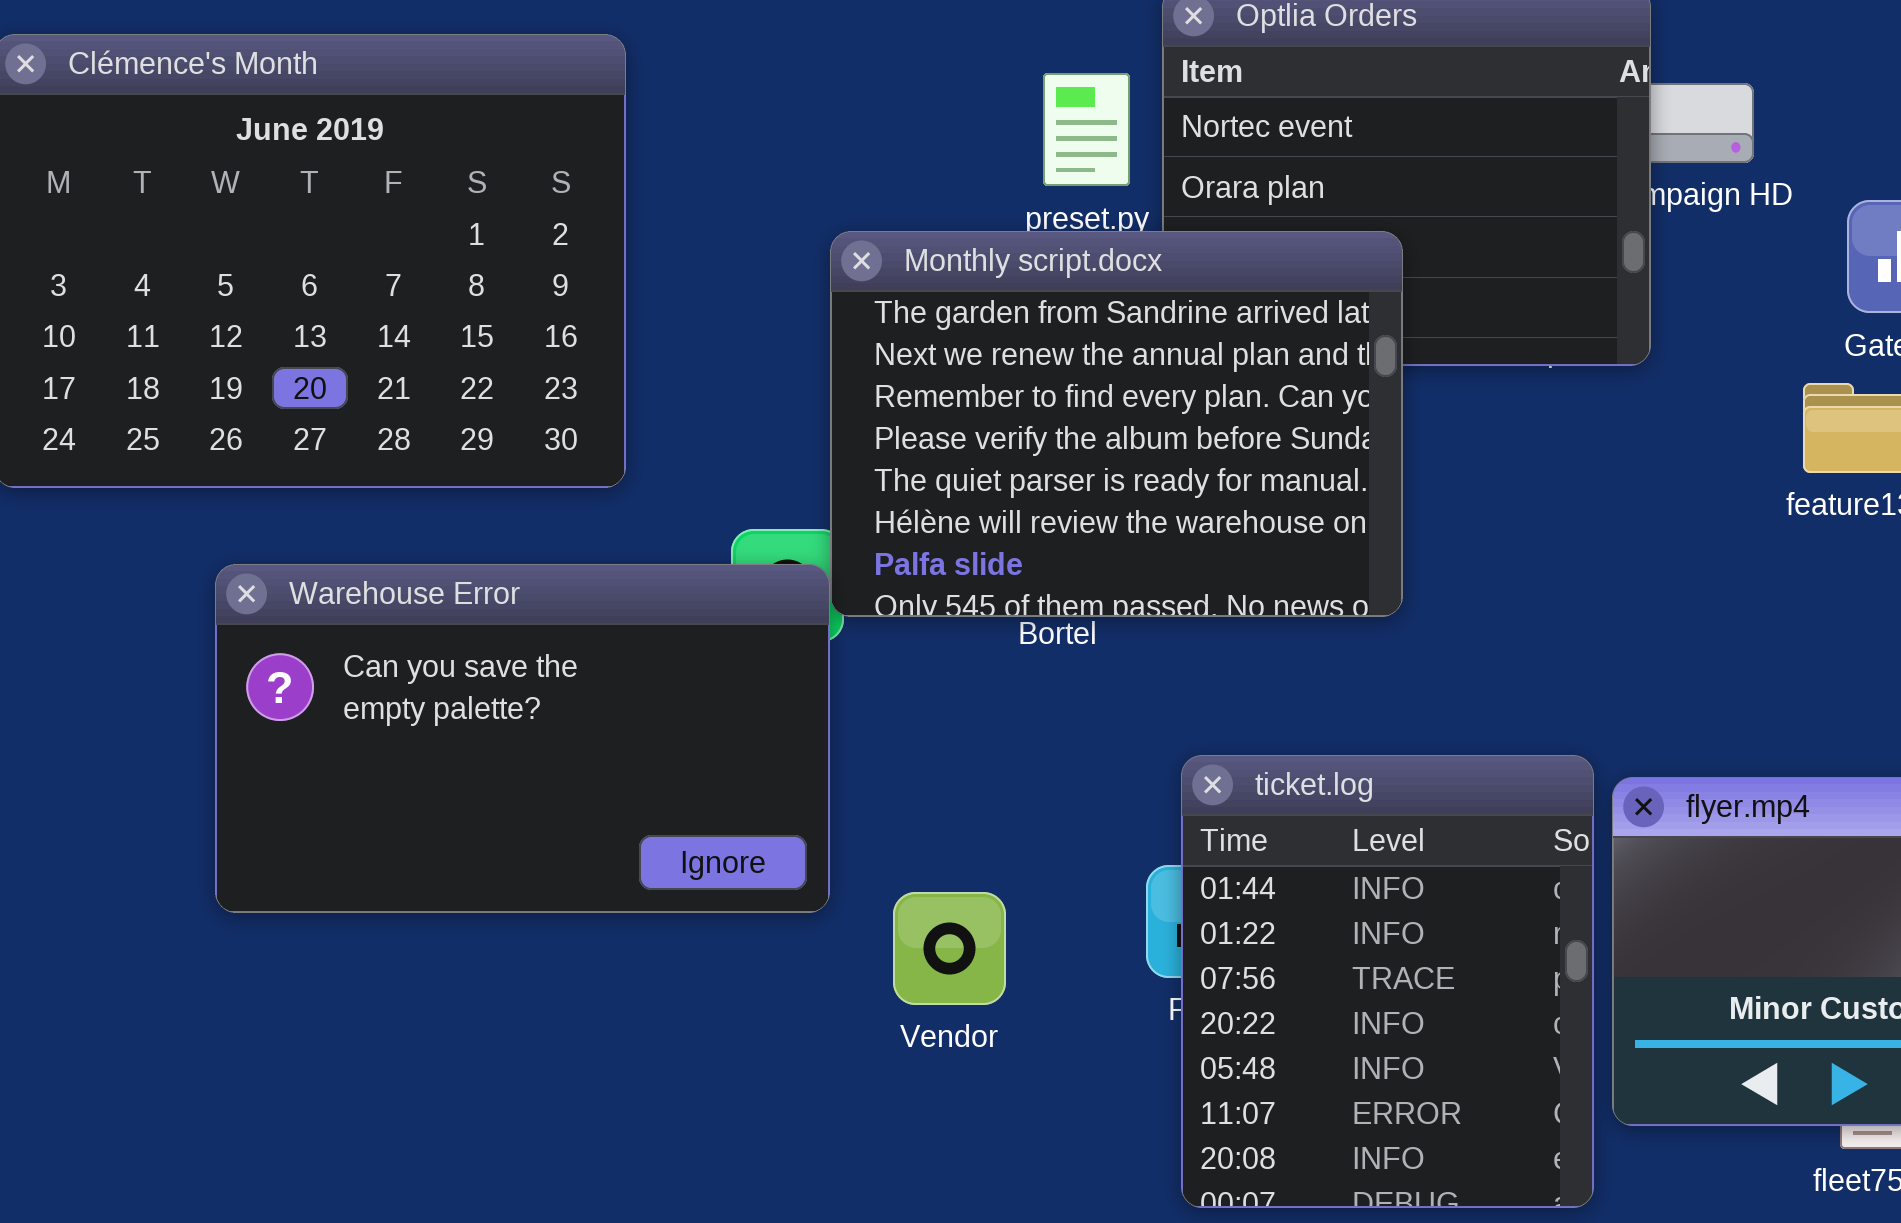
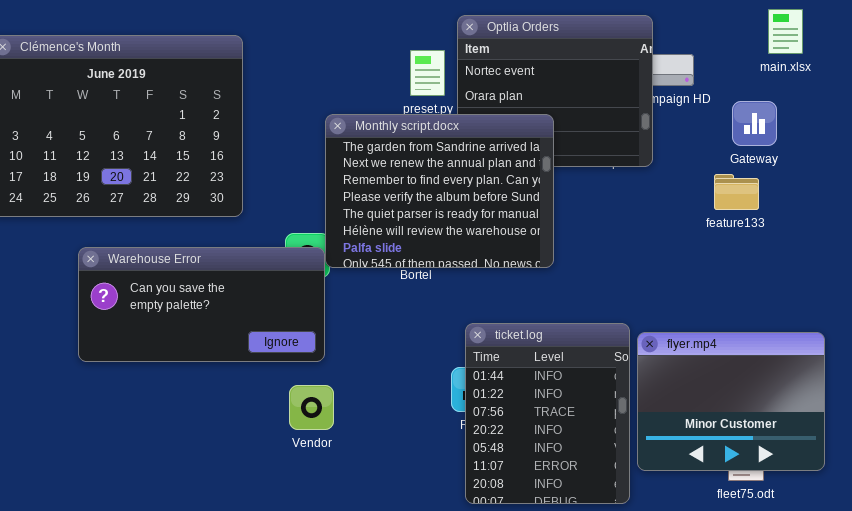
Warehouse Error: [215,564,830,913] -> [78,247,325,362], resized
Vendor: [893,892,1006,1005] -> [289,385,334,430], moved

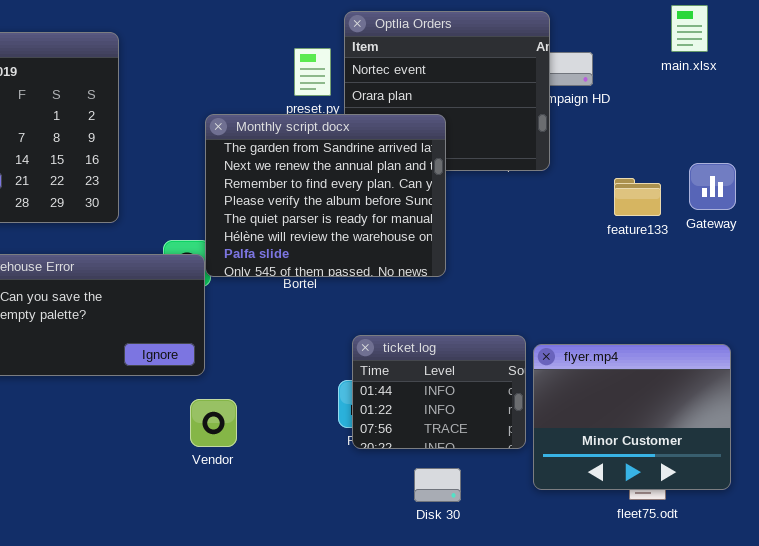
Gateway: [732,101,777,146] -> [689,163,736,210], moved
ticket.log: [465,323,630,504] -> [352,335,526,449], resized
Vendor: [289,385,334,430] -> [190,399,237,447], moved

